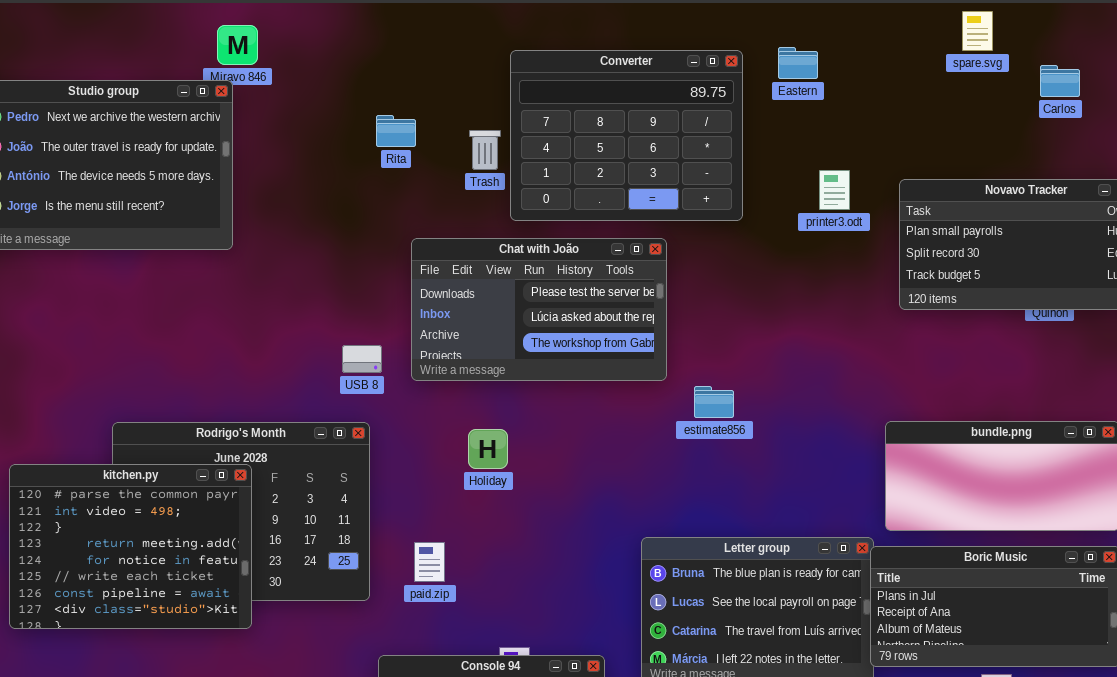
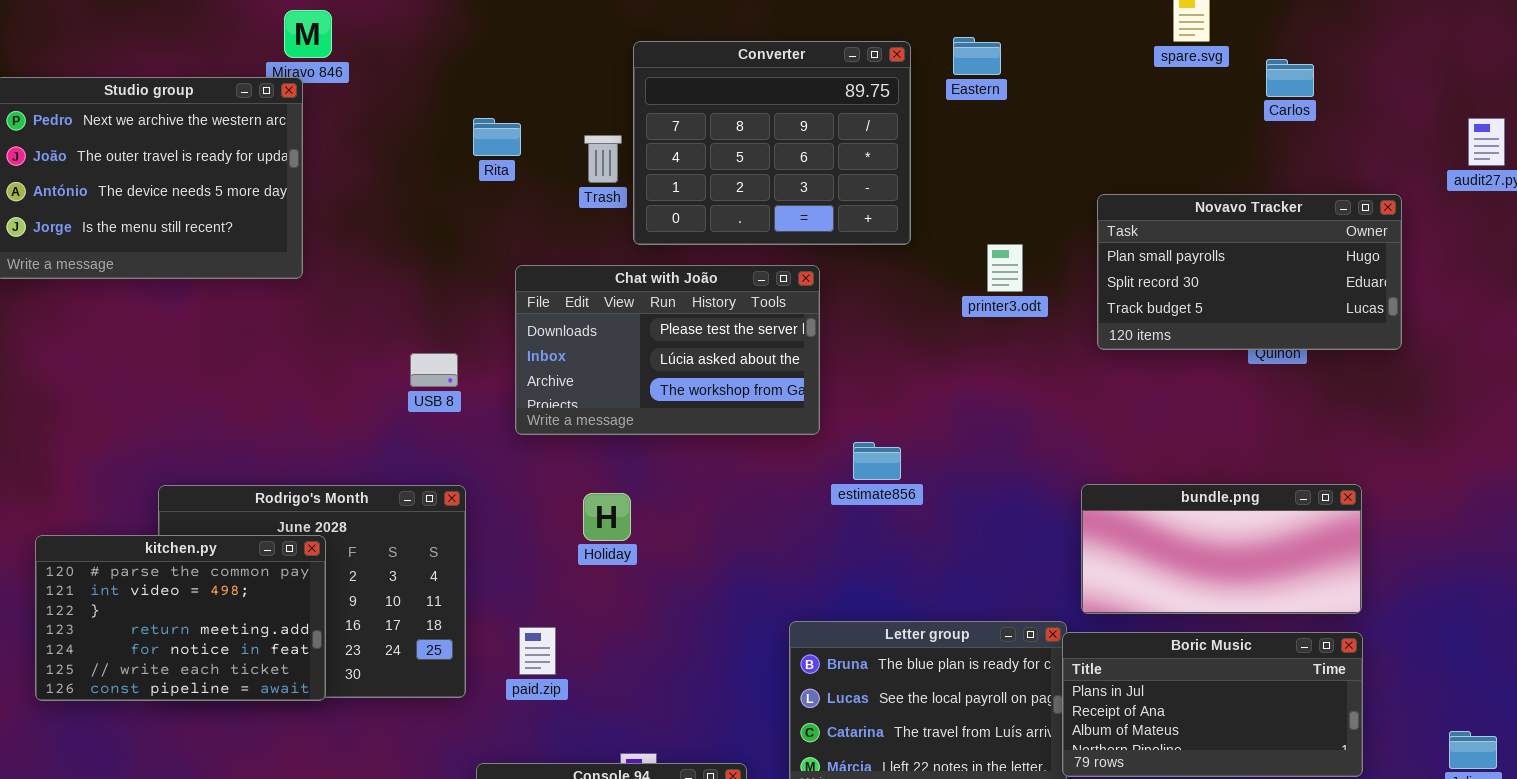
printer3.odt: [819,170,850,210] -> [987,244,1023,292], moved
USB 8: [342,345,382,373] -> [410,353,458,387], moved
kitchen.py: [9,464,252,629] -> [35,535,326,701], resized

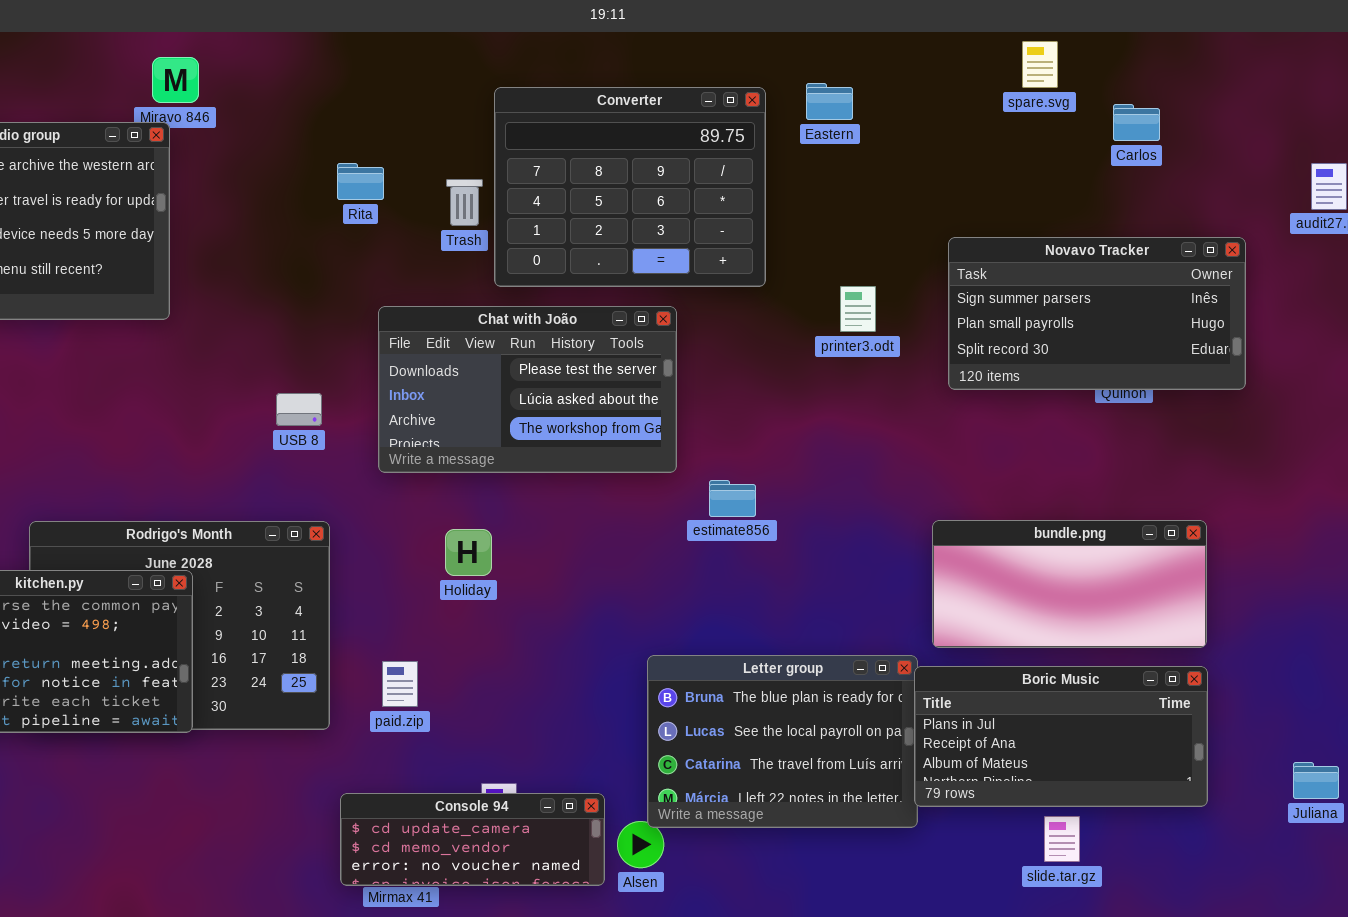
Novavo Tracker: [1097,194,1402,350] -> [948,237,1246,390], scrolled up 1 row

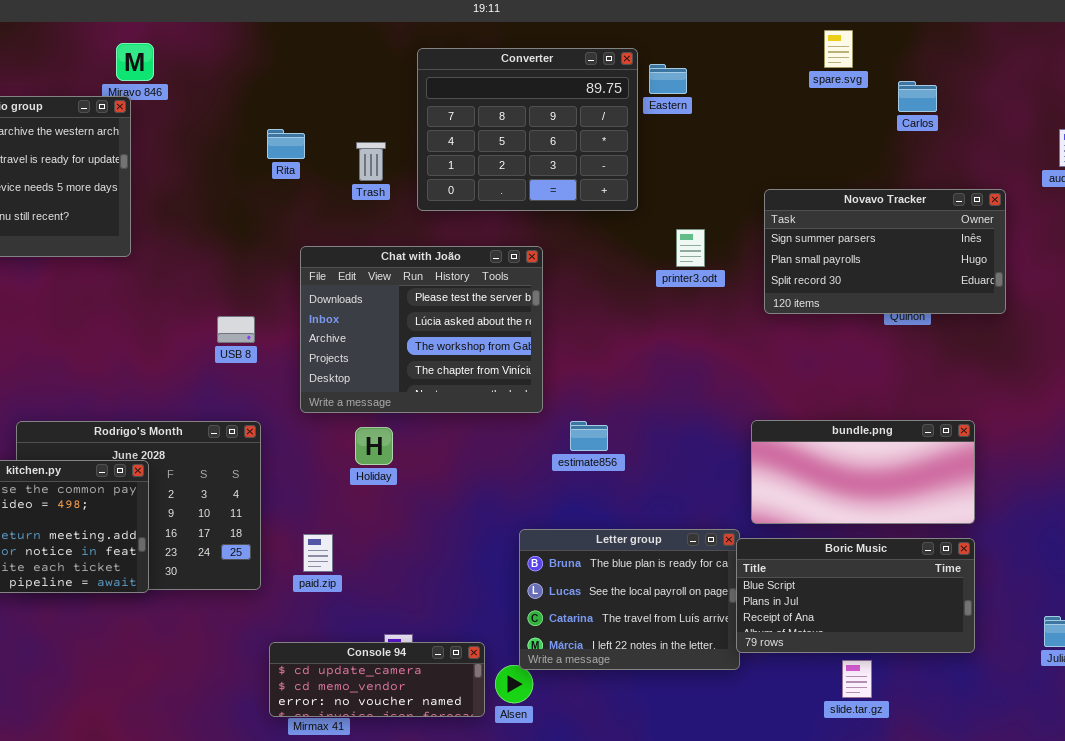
Converter: [494,87,766,287] -> [417,48,638,211], moved
Chat with João: [378,306,677,473] -> [300,246,543,413], resized
estimate856: [709,480,756,517] -> [570,421,608,451], moved
Boric Music: [914,666,1208,807] -> [736,538,975,653], scrolled up 1 row

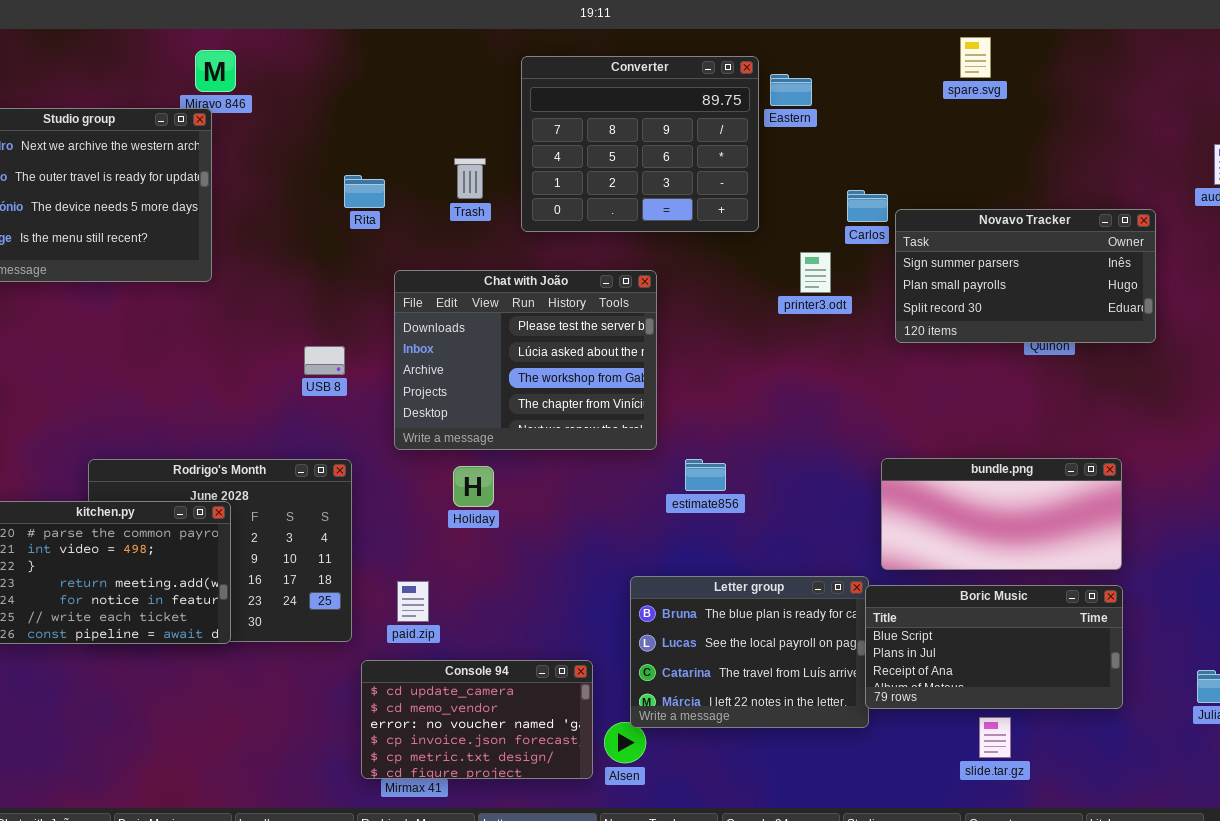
Carlos: [898,81,937,112] -> [847,190,888,222], moved
Rita: [267,129,305,159] -> [344,175,385,208], moved
Console 94: [269,642,485,717] -> [361,660,593,779], resized

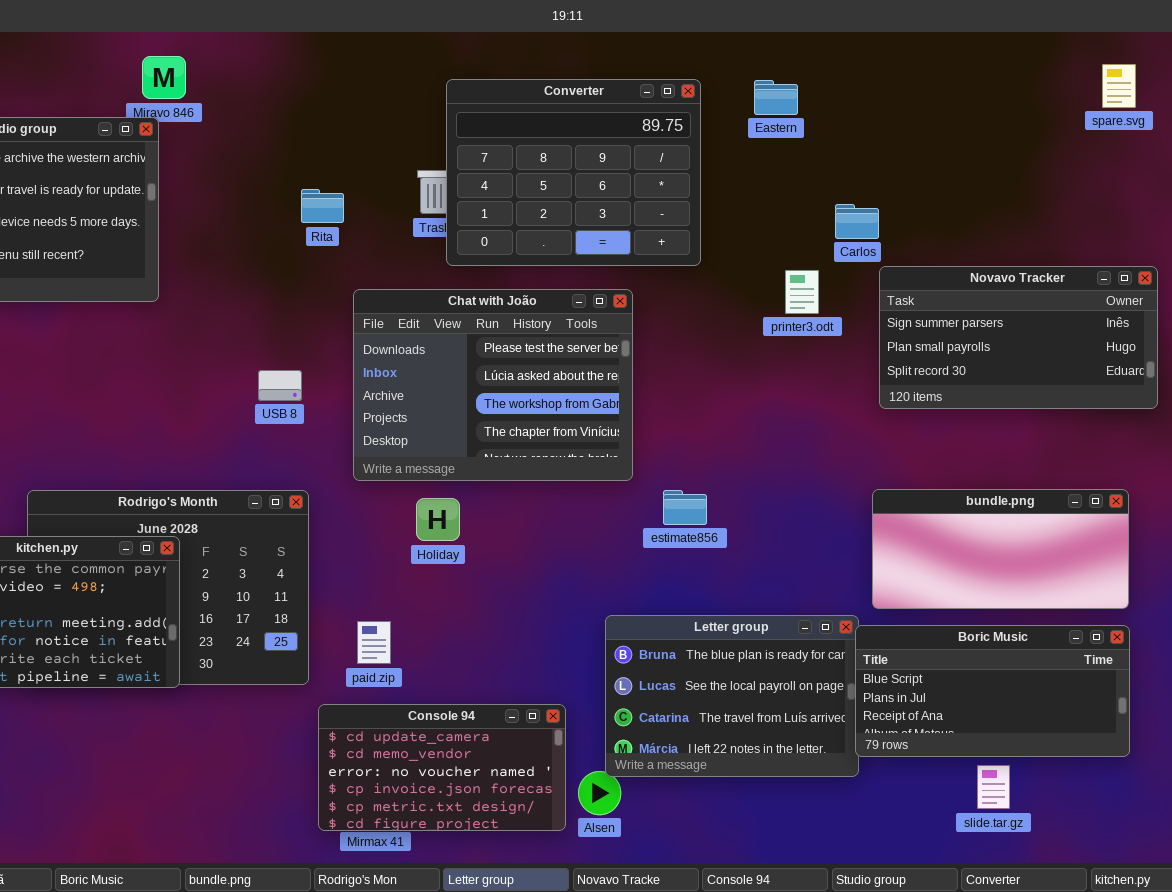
spare.svg: [960,37,991,78] -> [1102,64,1136,108], moved
Converter: [521,56,759,232] -> [446,79,701,266], moved
Novavo Tracker: [895,209,1156,343] -> [879,266,1158,409], moved

